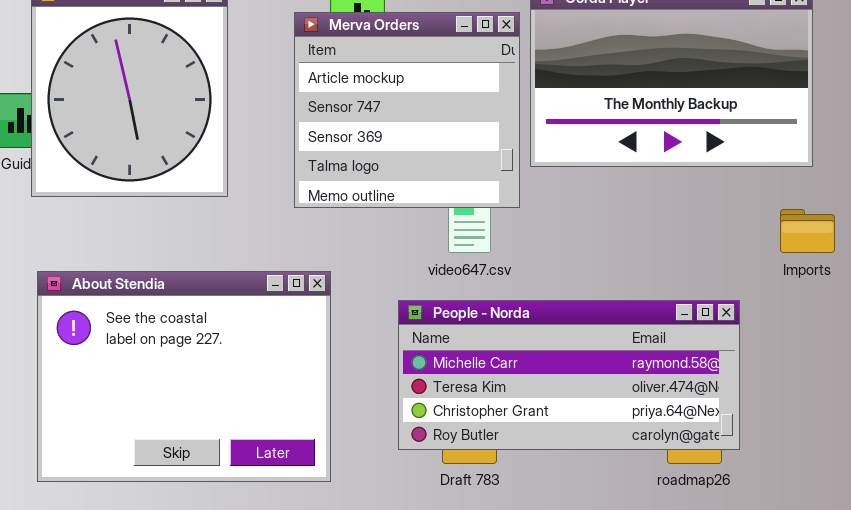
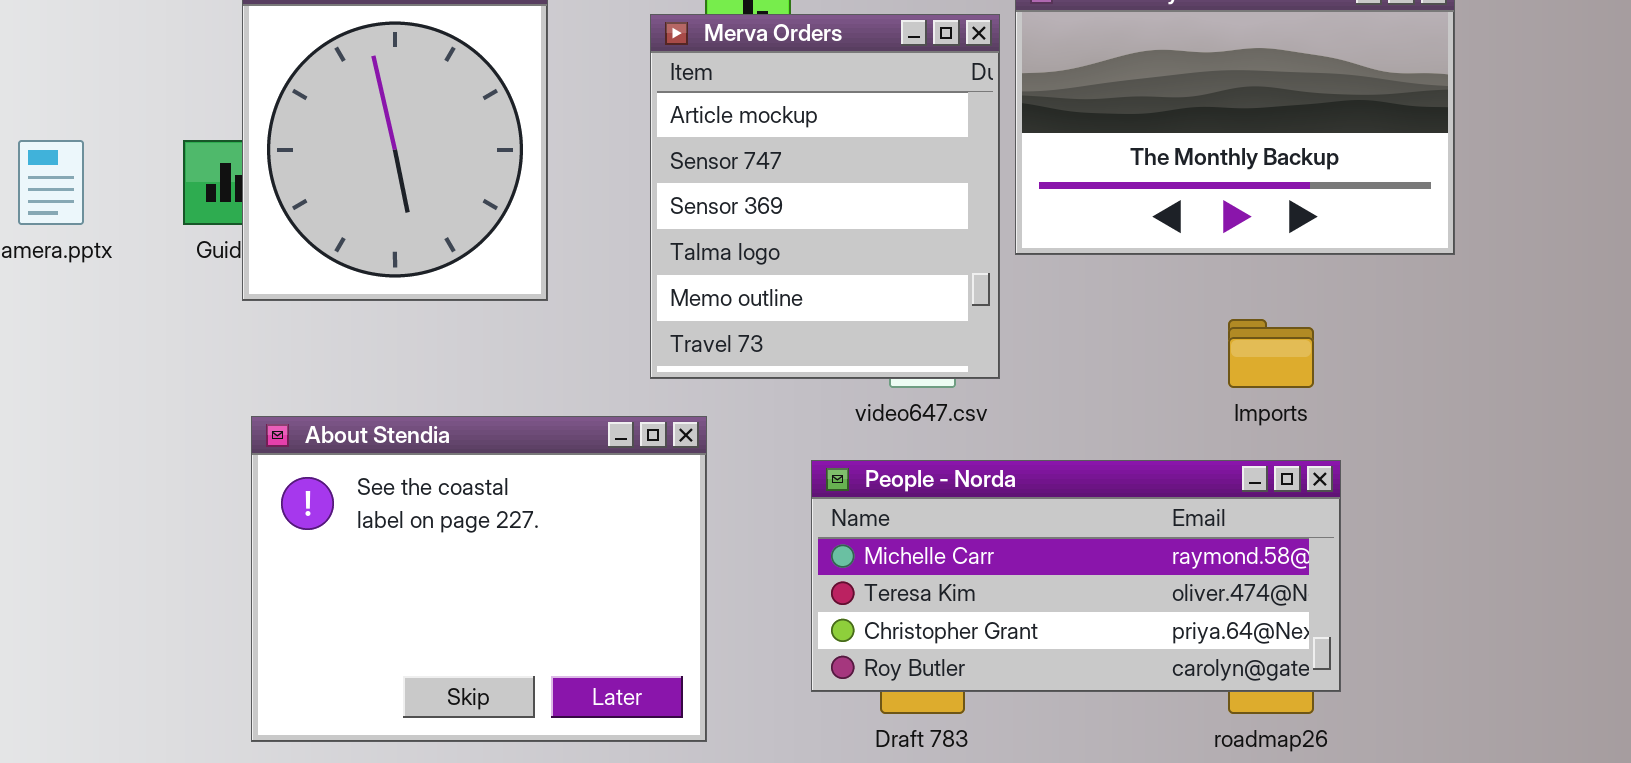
Merva Orders: [294,12,520,208] -> [650,14,1000,379], resized
Imports: [780,209,835,253] -> [1228,319,1314,388], moved

